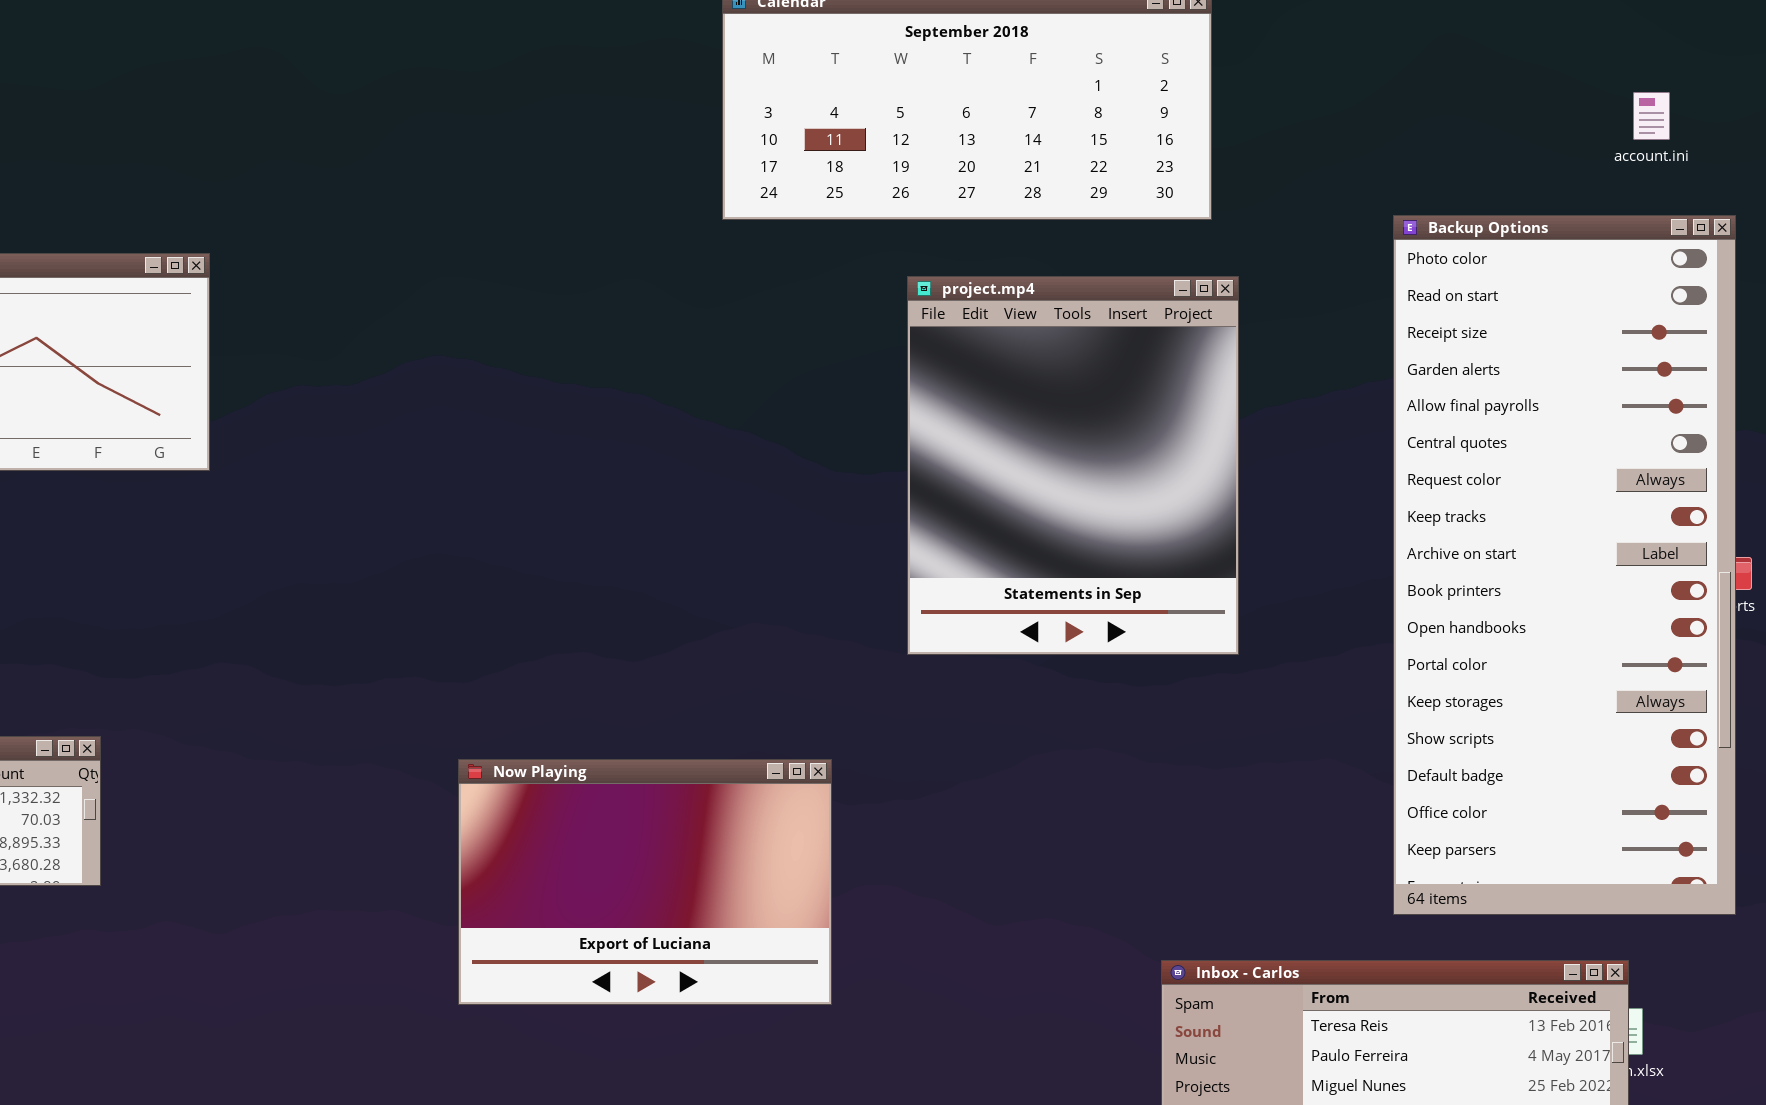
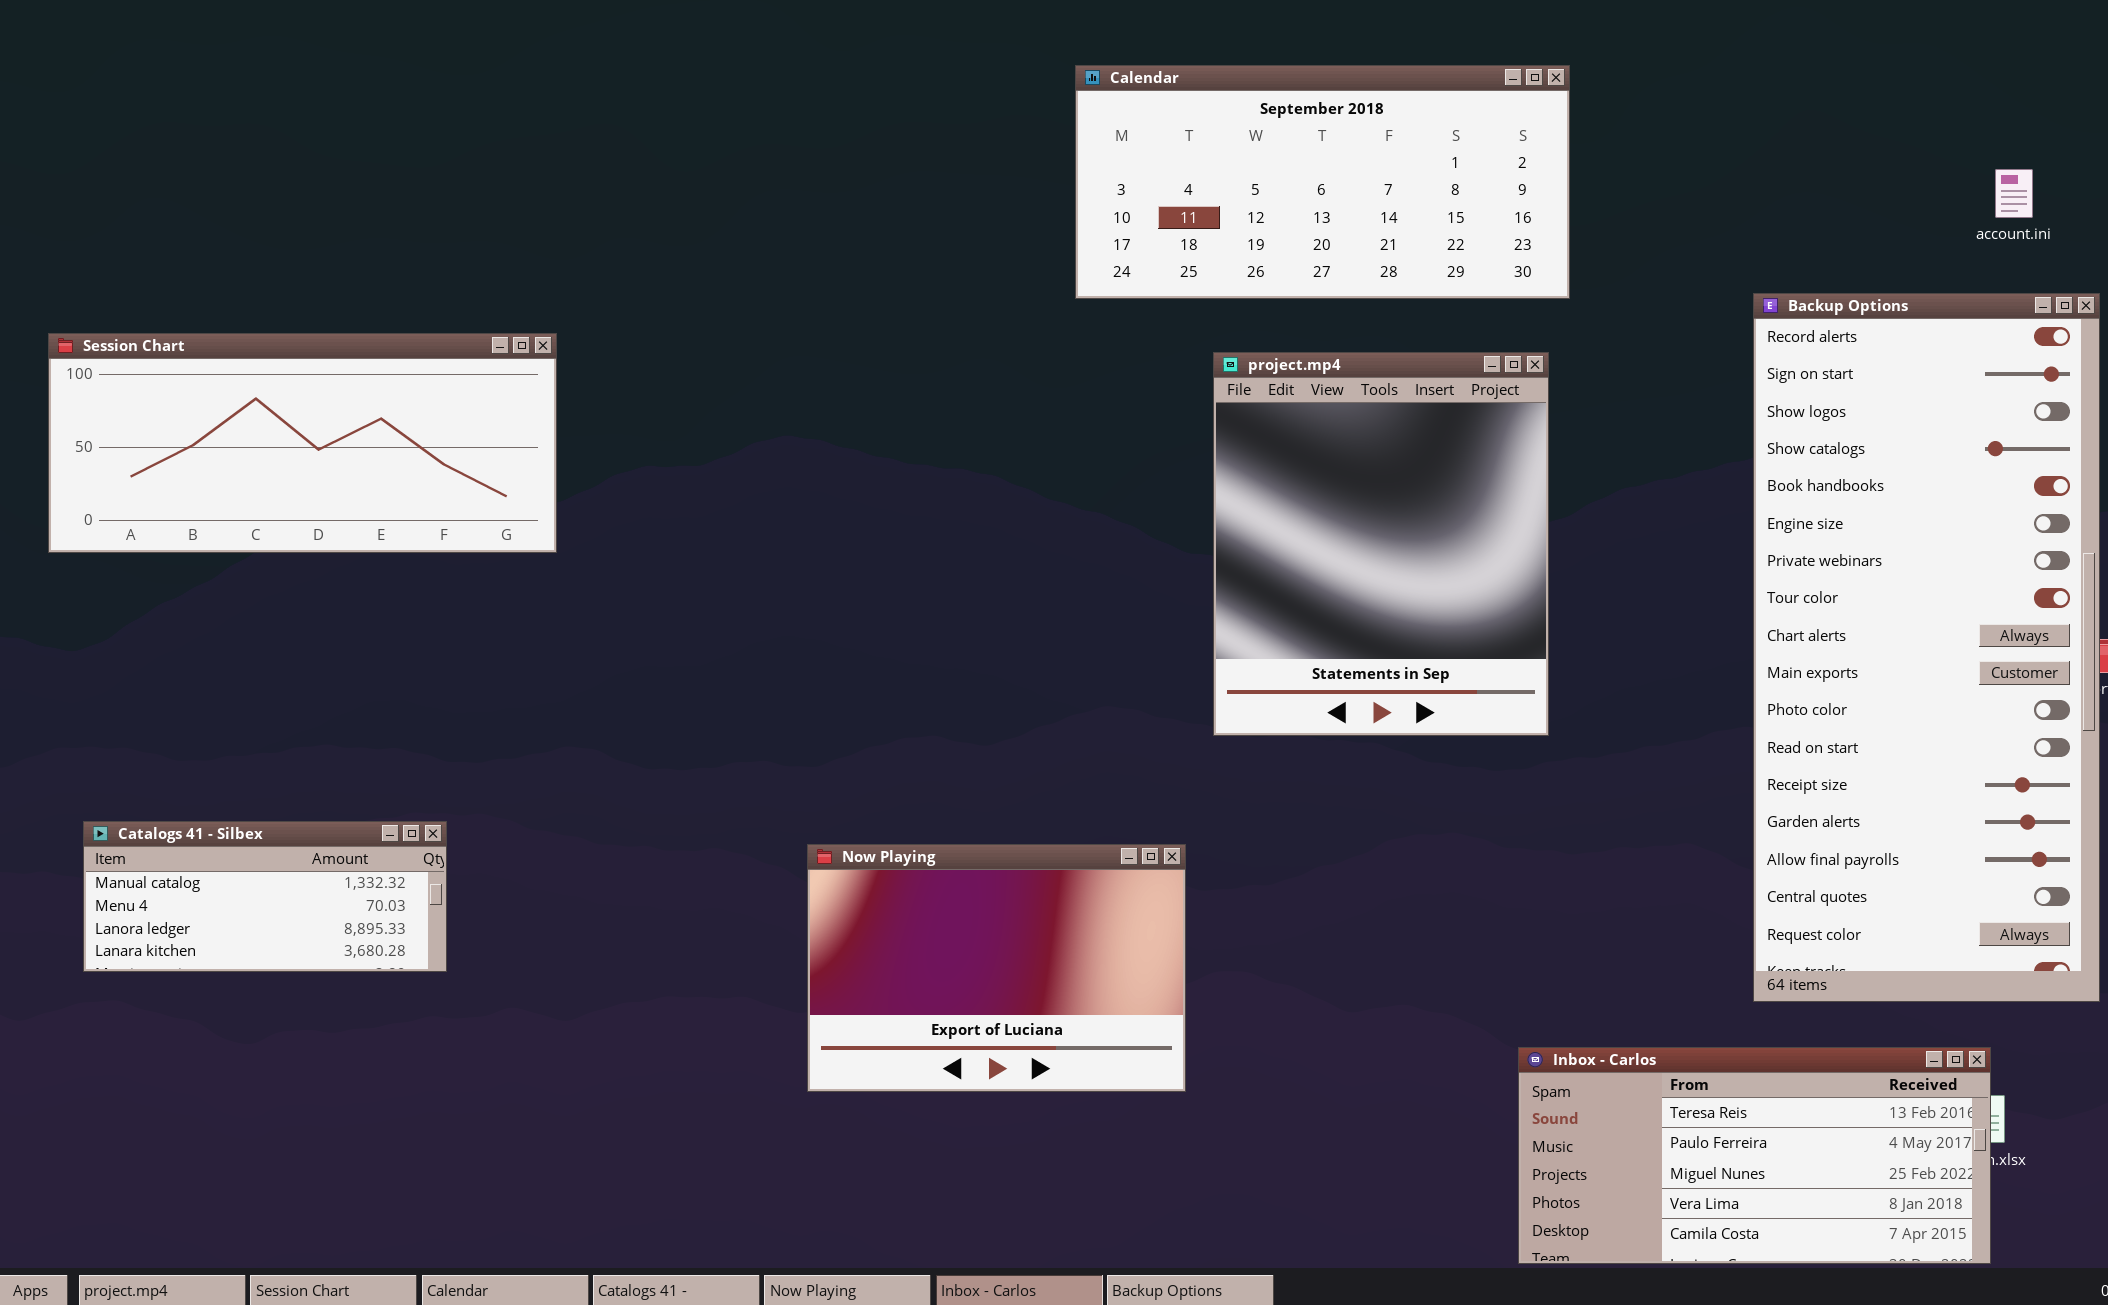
Backup Options: [1393,215,1736,915] -> [1753,293,2100,1002], scrolled up 10 rows
project.mp4: [907,276,1239,655] -> [1213,352,1549,736], moved

